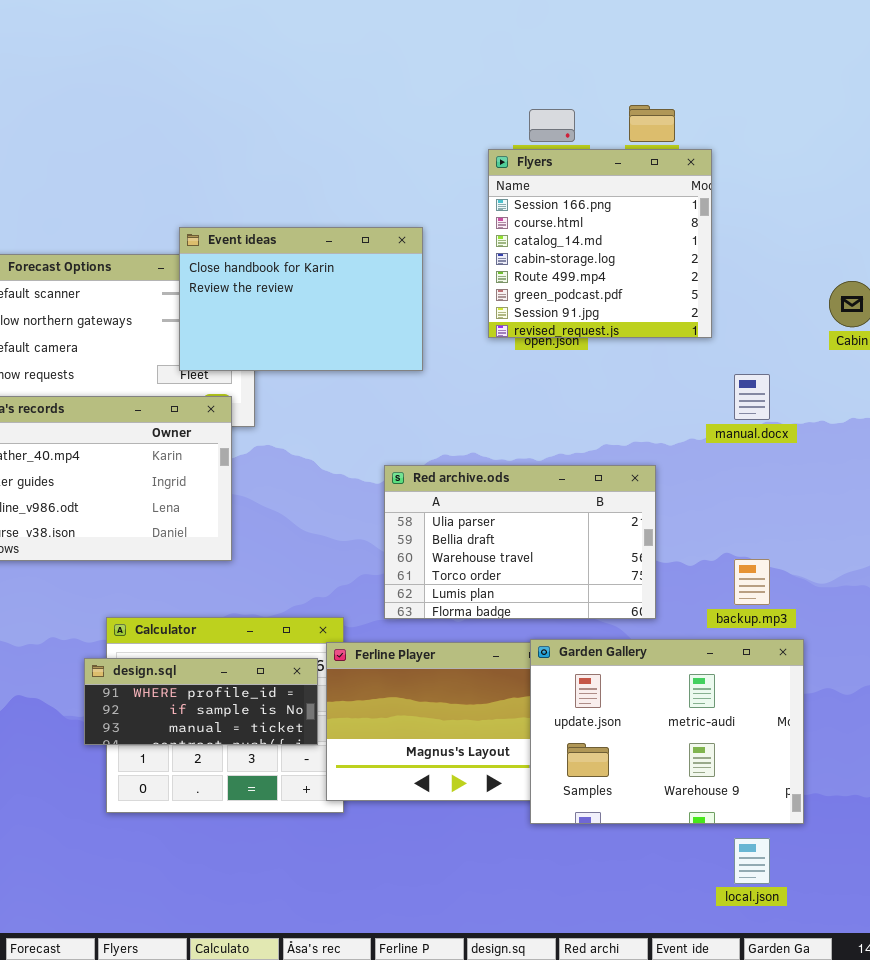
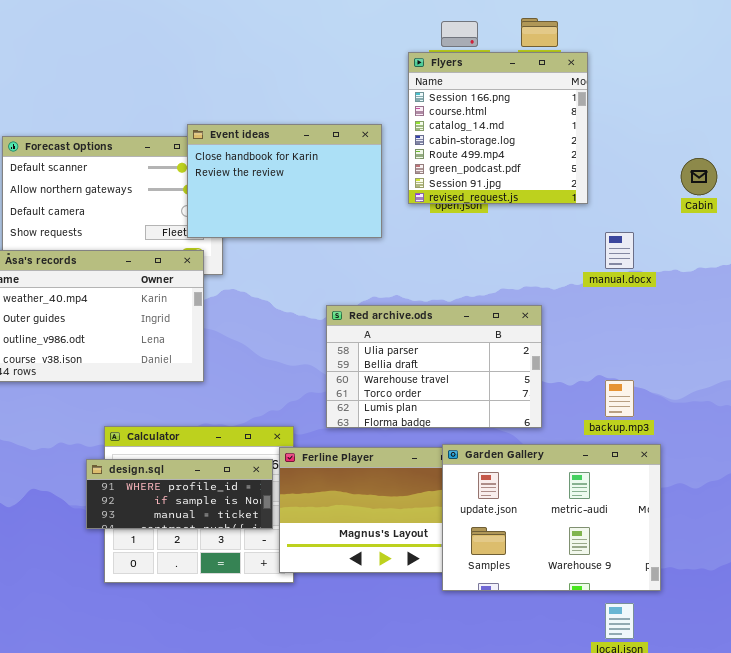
Event ideas: [179,227,423,371] -> [187,124,382,238], moved

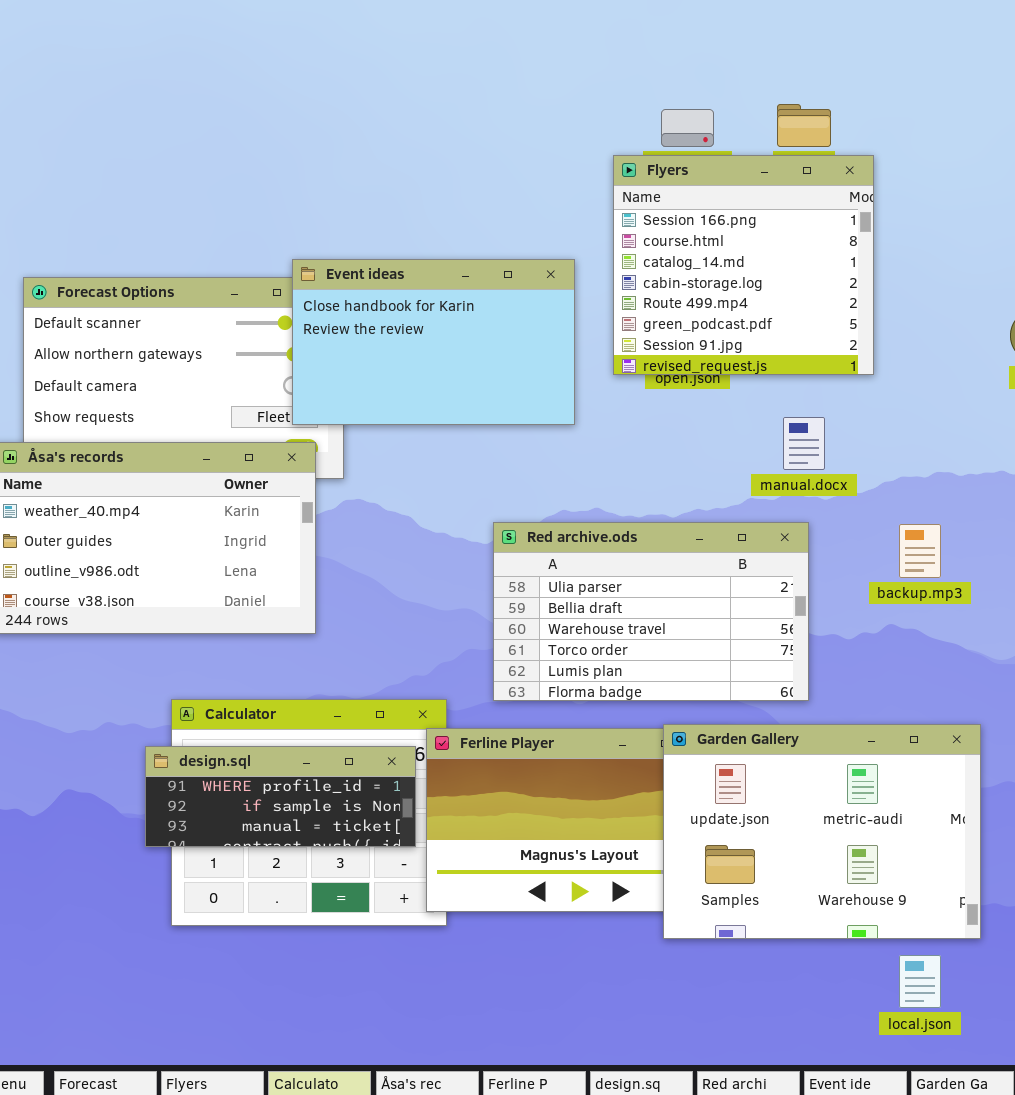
manual.docx: [605,232,634,269] -> [783,417,825,470], moved
backup.mp3: [605,380,634,417] -> [899,524,941,578], moved

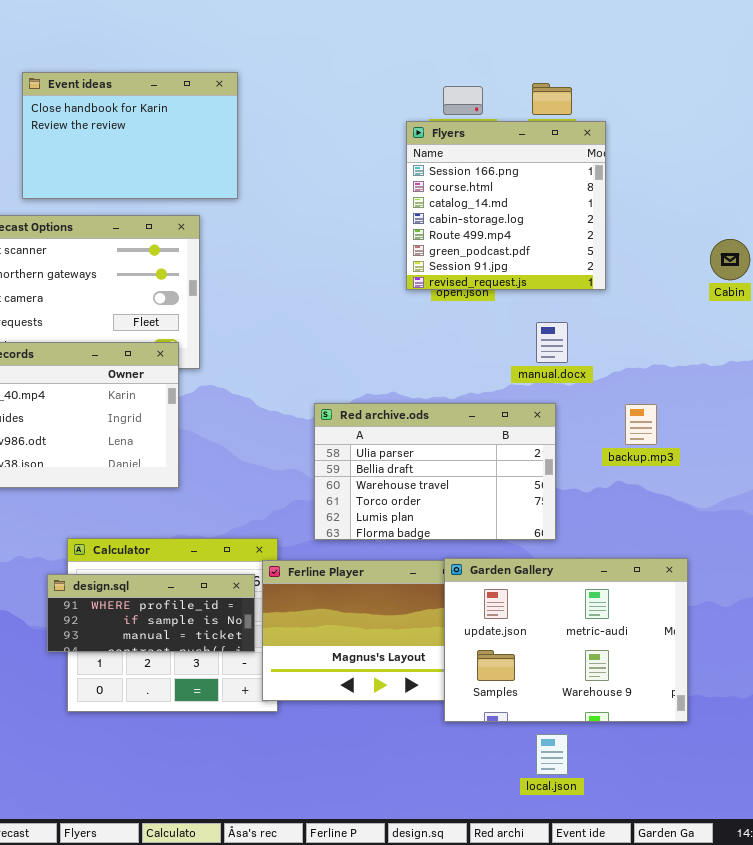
Event ideas: [292,259,575,425] -> [22,72,238,199], moved
local.json: [899,955,941,1008] -> [536,734,568,775], moved

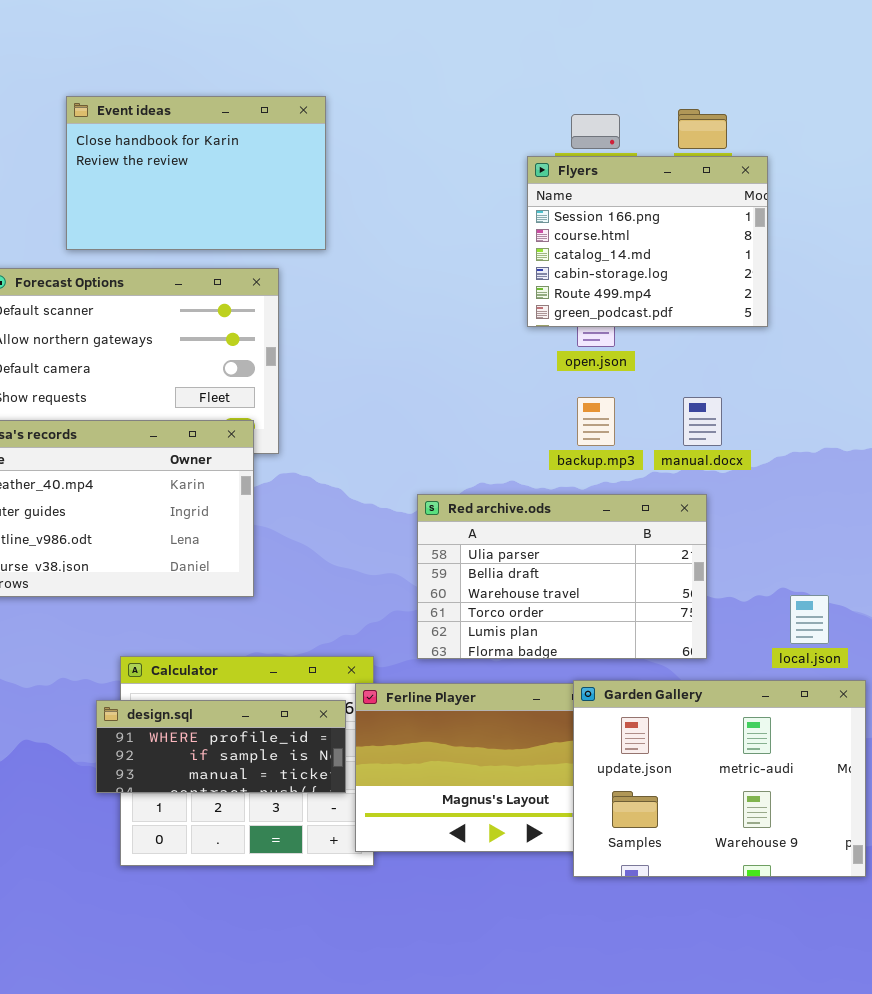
Flyers: [406,121,606,290] -> [527,156,768,327], resized
backup.mp3: [625,404,657,445] -> [577,397,615,446], moved
local.json: [536,734,568,775] -> [790,595,829,644], moved

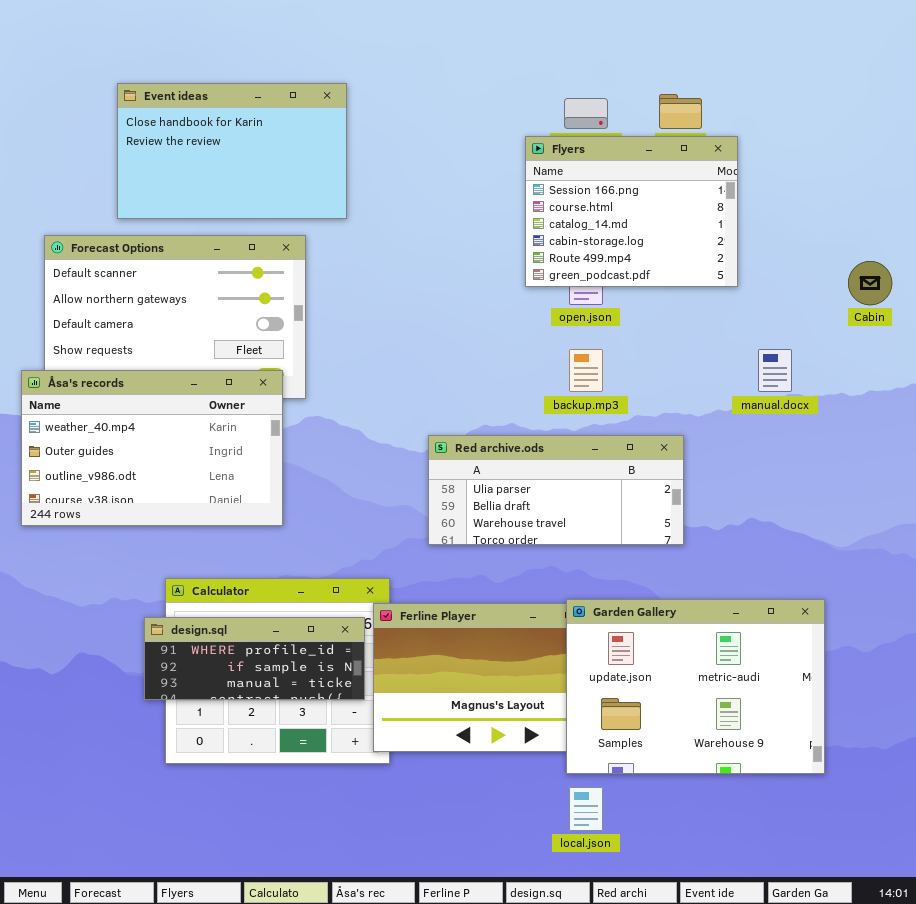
manual.docx: [683,397,722,446] -> [758,349,792,392], moved
Red archive.ods: [417,494,707,659] -> [428,435,684,545], resized
local.json: [790,595,829,644] -> [569,787,603,831], moved

